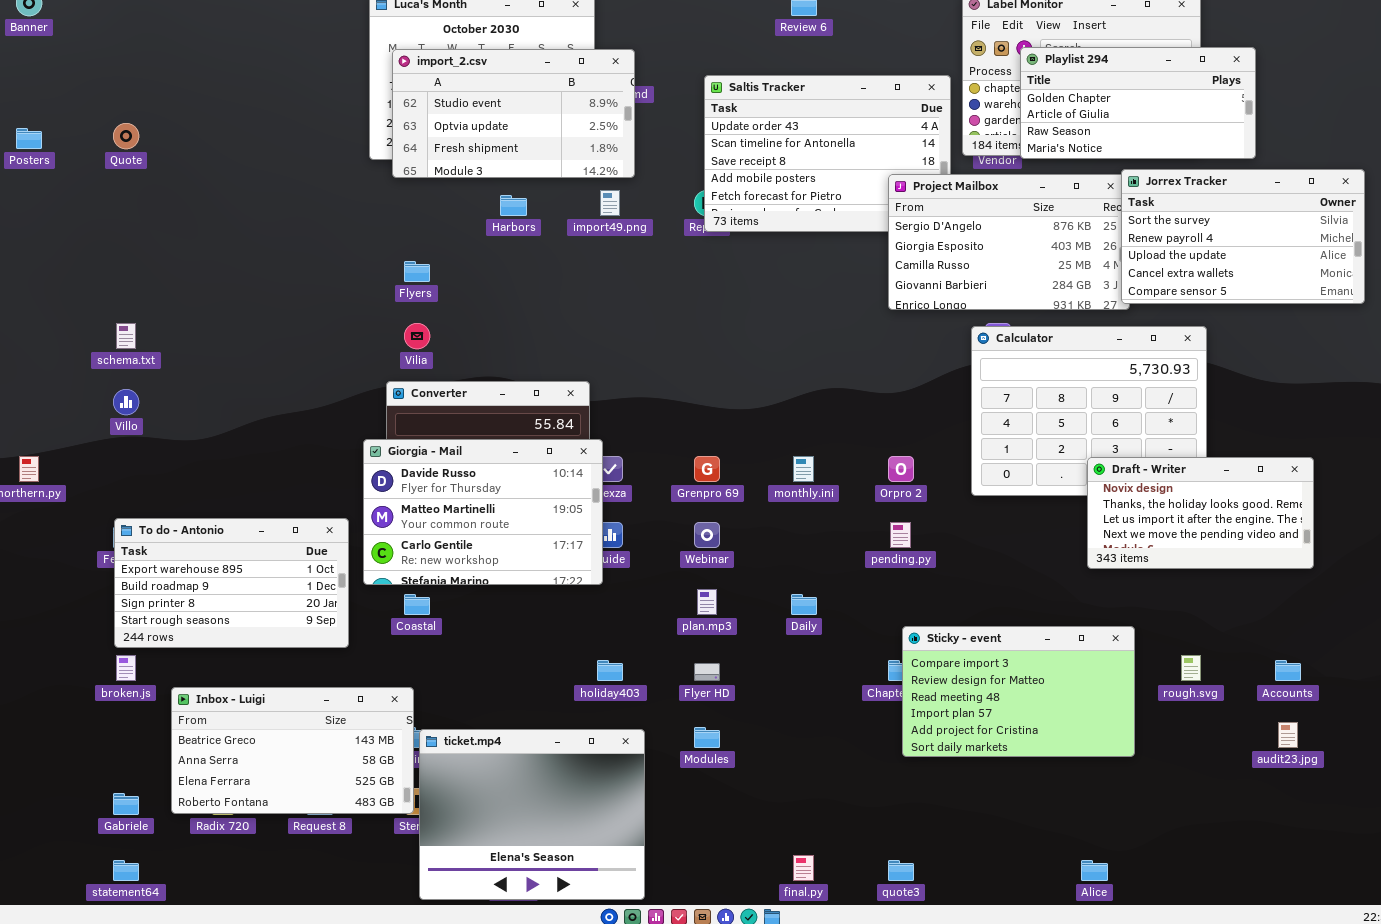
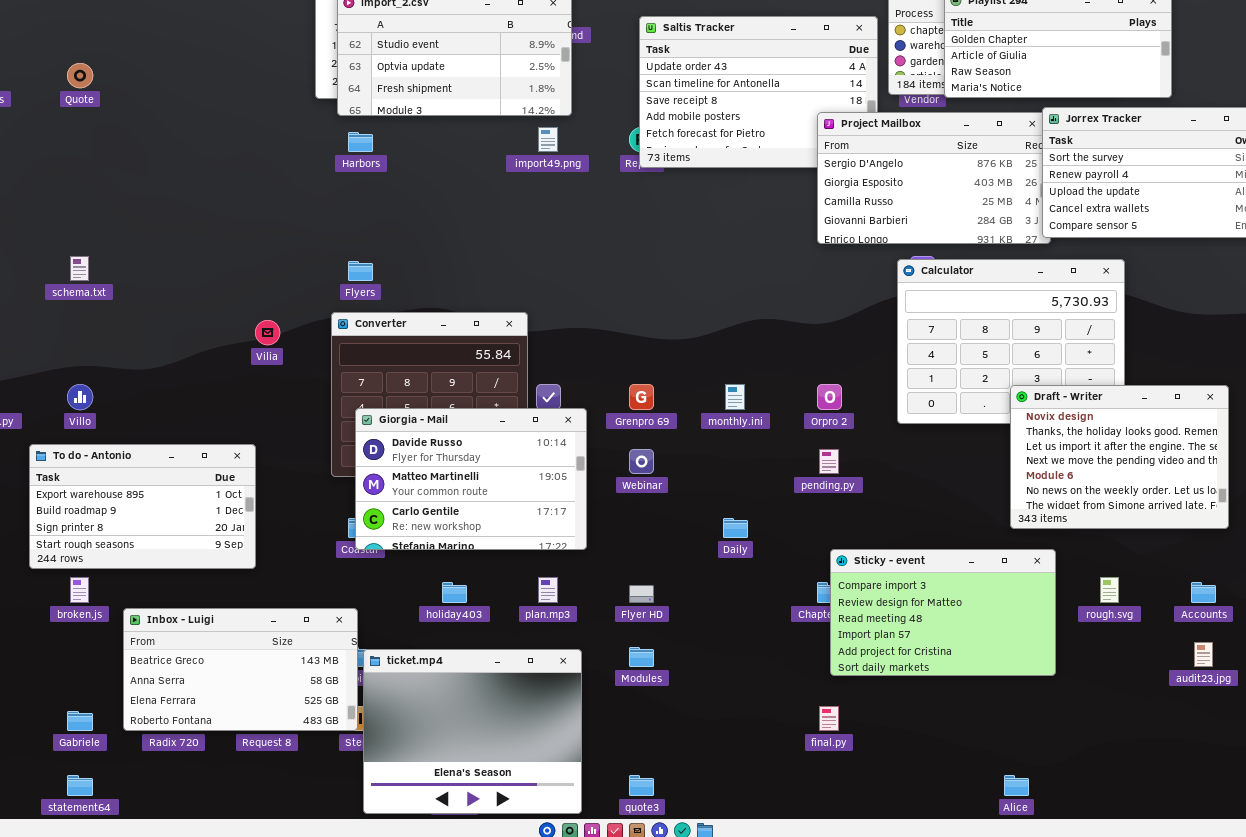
Harbors: [500,195,527,216] -> [348,132,373,152], moved
Flyers: [404,261,430,282] -> [348,261,373,281], moved
Vilia: [404,323,430,349] -> [255,320,280,345], moved
Villo: [113,389,139,415] -> [67,384,93,410], moved
Giorgia - Mail: [363,439,603,585] -> [355,408,587,550], moved
Draft - Writer: [1087,457,1314,569] -> [1010,385,1229,529], resized
To do - Antonio: [114,518,349,648] -> [29,444,256,569], moved
plan.mp3: [697,589,717,615] -> [538,577,558,603], moved
holiday403: [597,660,623,681] -> [442,582,467,603], moved
final.py: [793,855,814,881] -> [819,706,839,731], moved
quote3: [888,860,914,881] -> [629,775,654,796], moved

